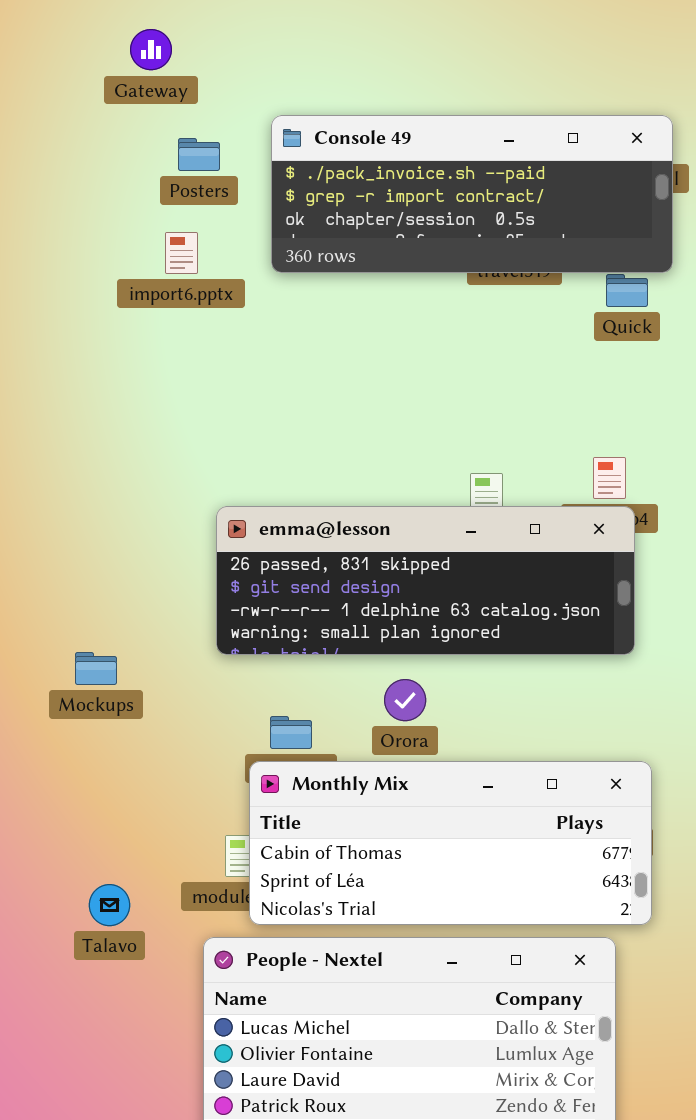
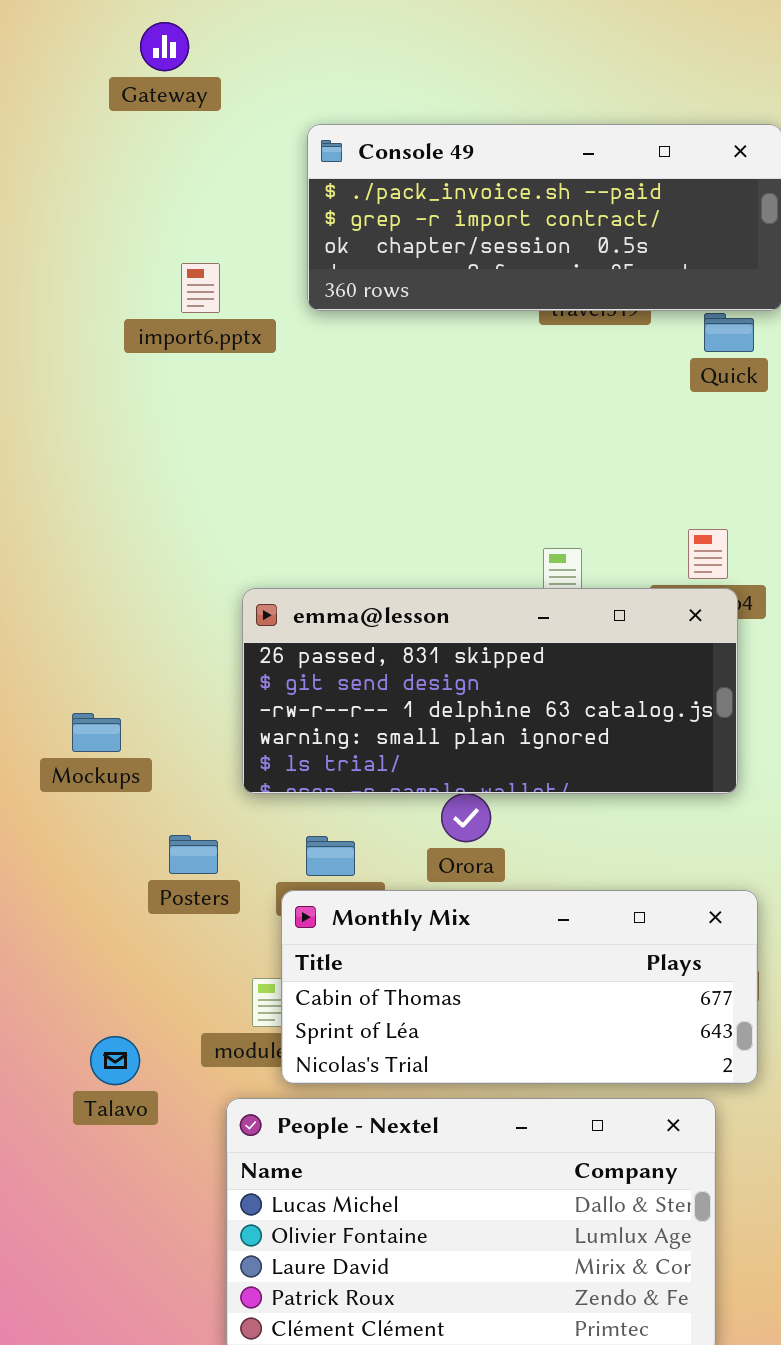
Posters: [178,138,220,171] -> [169,835,218,874], moved
emma@lesson: [216,506,635,655] -> [242,588,738,794], resized
Mockups: [75,652,117,685] -> [72,713,121,752], moved

